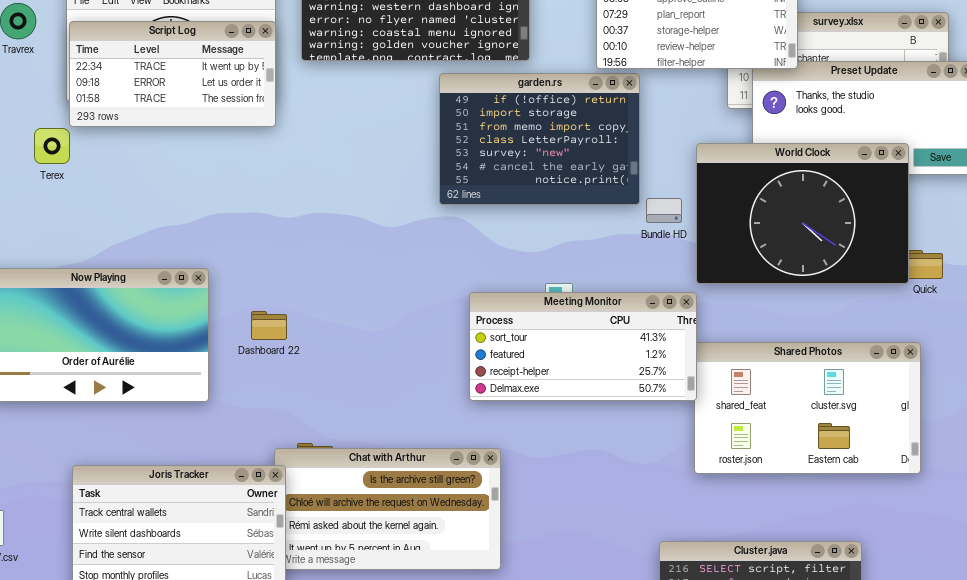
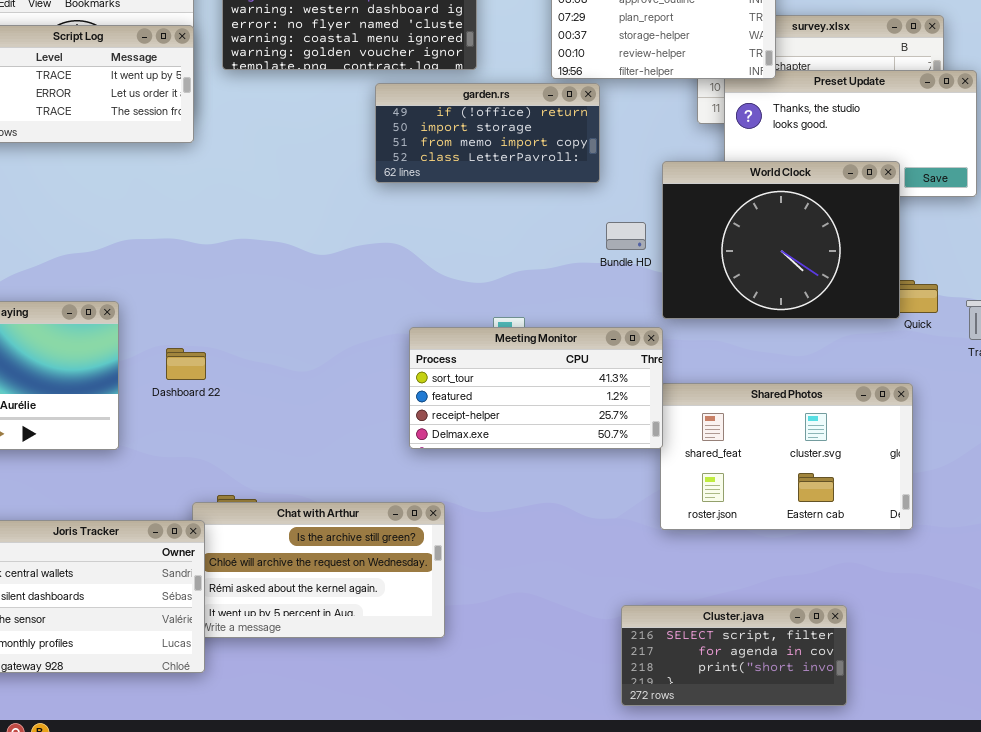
garden.rs: [439,73,640,205] -> [375,83,600,183], resized

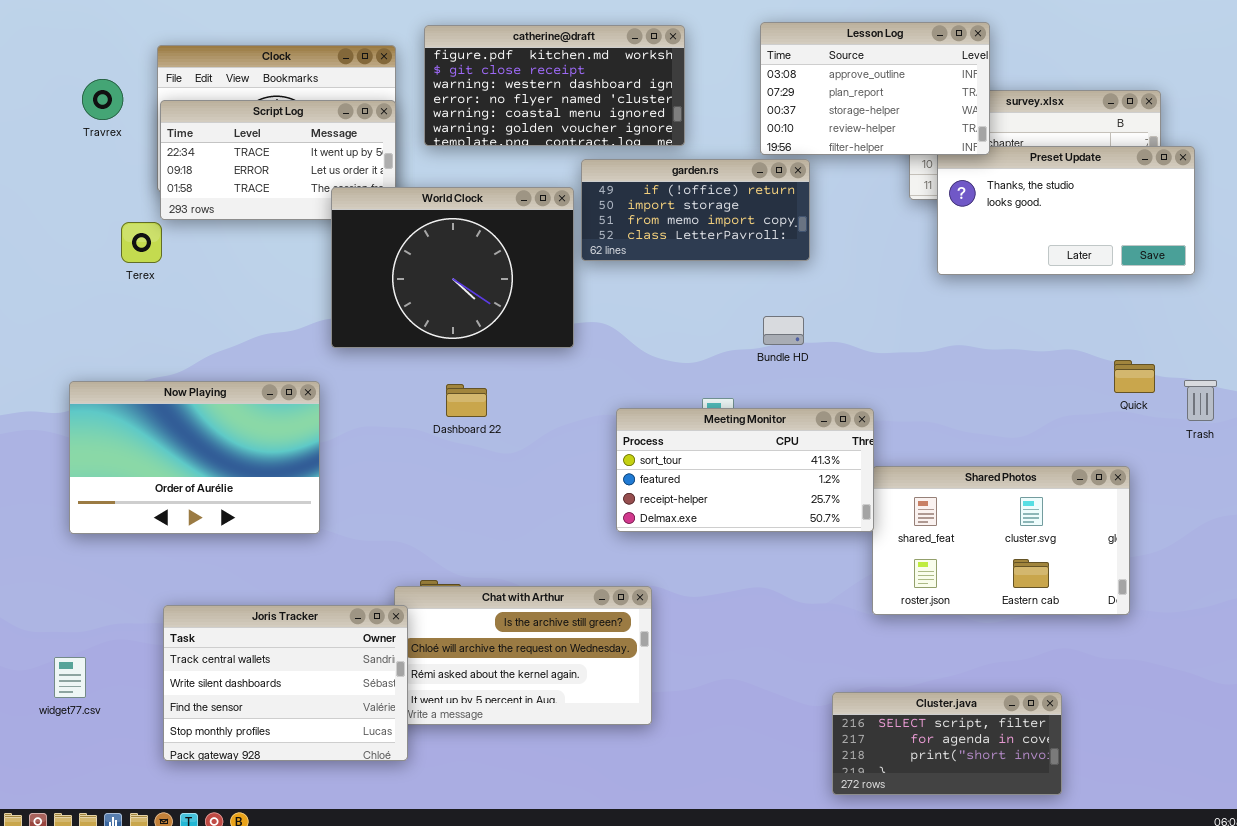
World Clock: [662,161,900,319] -> [331,187,574,348], moved
Bundle HD: [606,222,646,250] -> [763,316,804,345], moved
Dashboard 22: [166,348,206,380] -> [446,384,487,417], moved

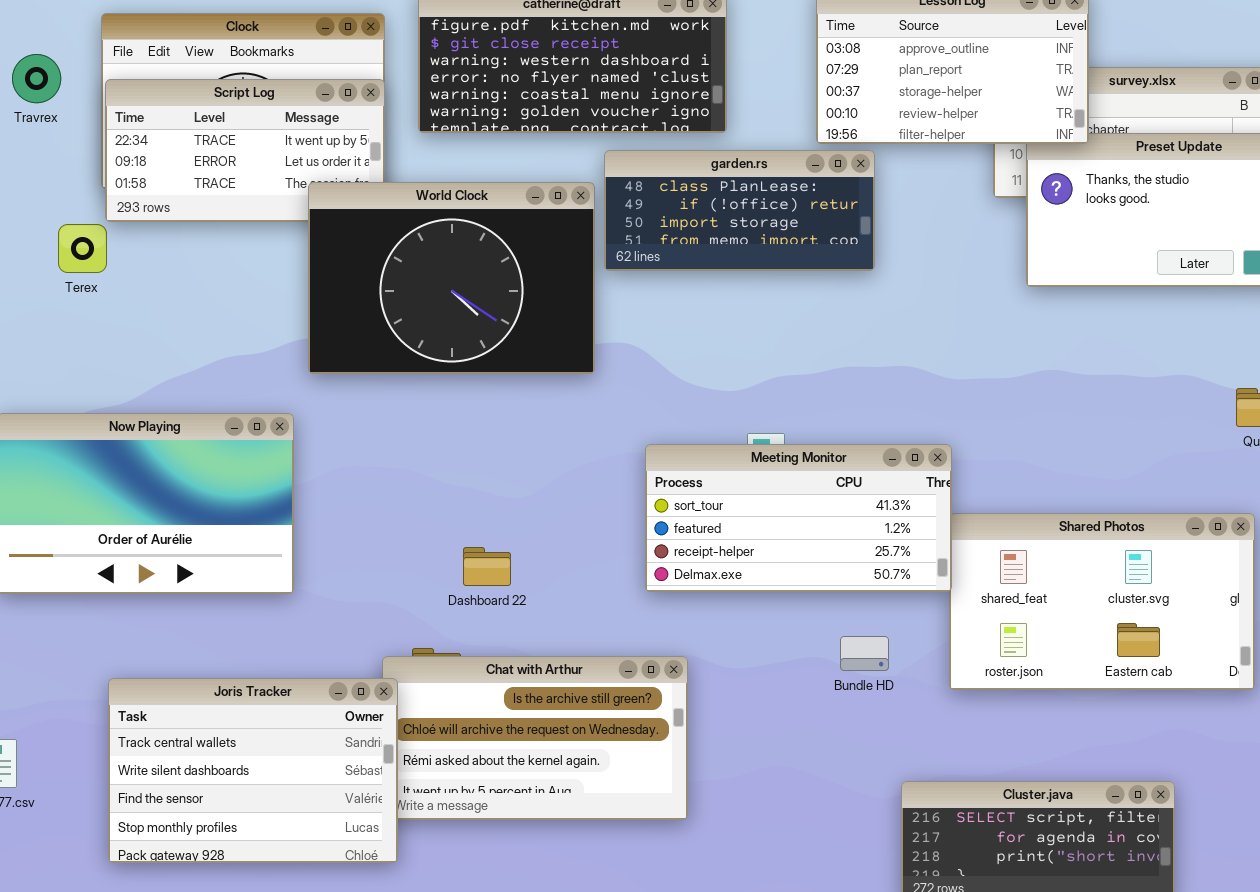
garden.rs: [581,159,810,261] -> [604,150,875,271], scrolled up 1 row
Bundle HD: [763,316,804,345] -> [840,636,889,671], moved
Dashboard 22: [446,384,487,417] -> [463,547,511,586], moved

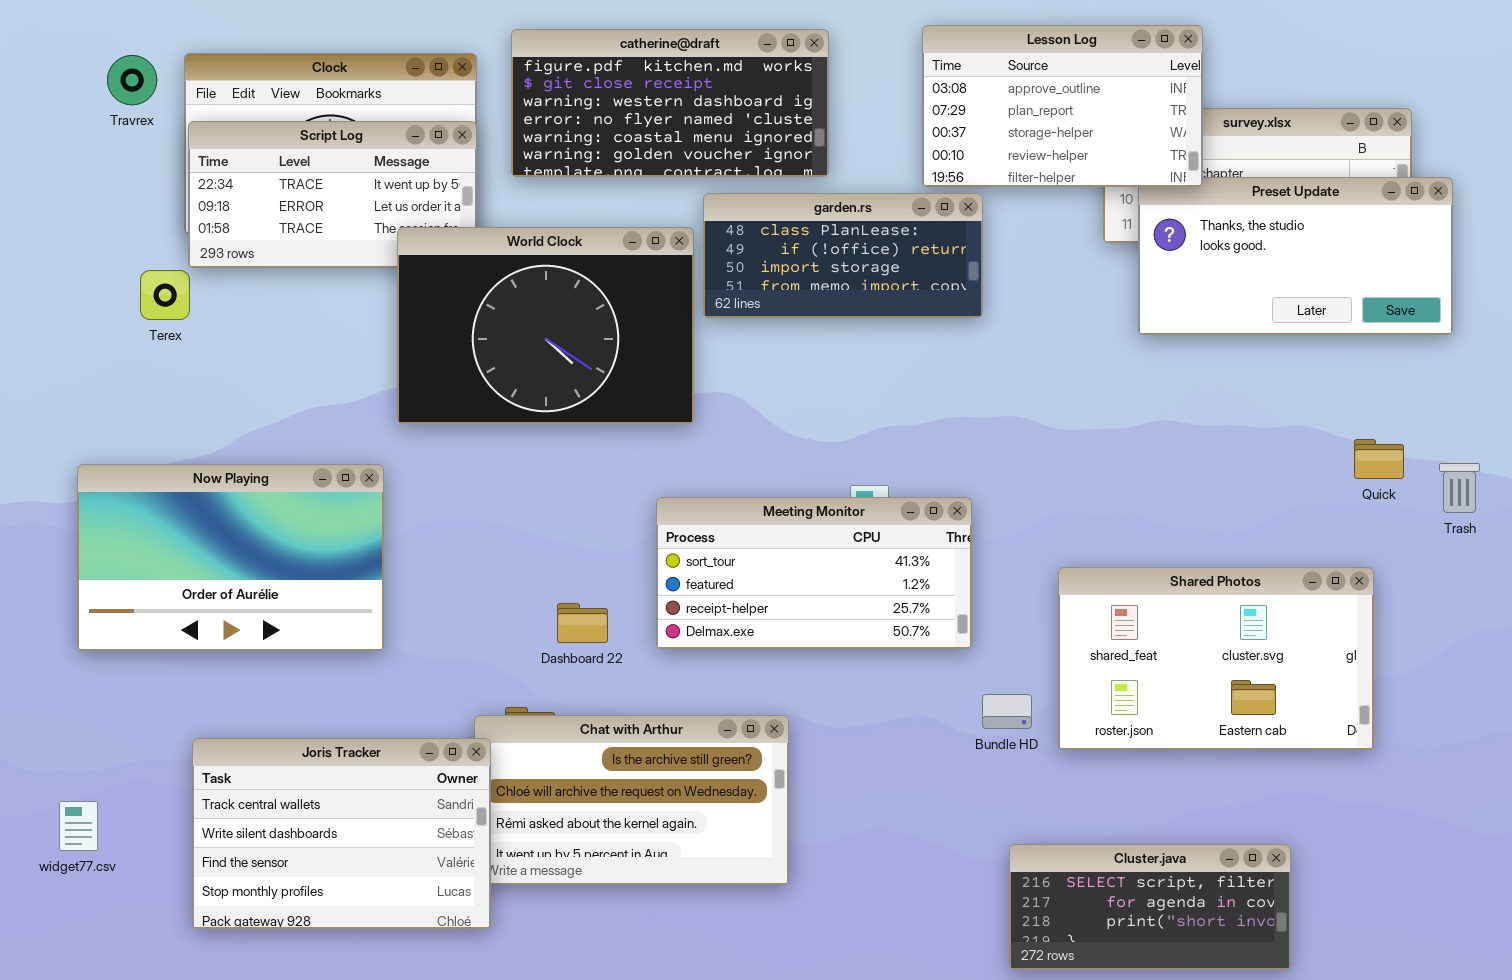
Travrex: [12,54,61,103] -> [107,55,157,105], moved
Meeting Monitor: [645,444,952,592] -> [656,497,972,649], moved
Bundle HD: [840,636,889,671] -> [982,694,1032,729], moved

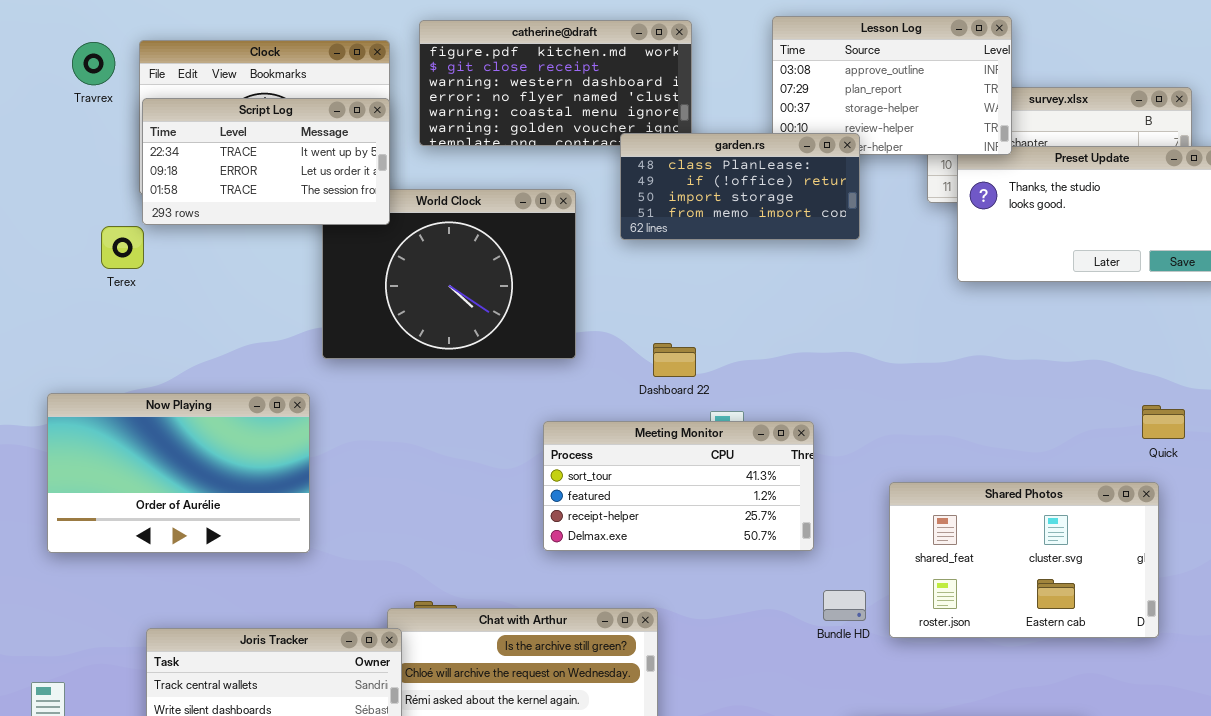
Script Log: [188,121,477,268] -> [142,98,390,225], raised
garden.rs: [703,193,983,318] -> [620,133,860,240], moved
Quick: [1354,439,1404,479] -> [1142,405,1185,439], moved
Dashboard 22: [557,603,608,643] -> [653,343,696,377], moved

